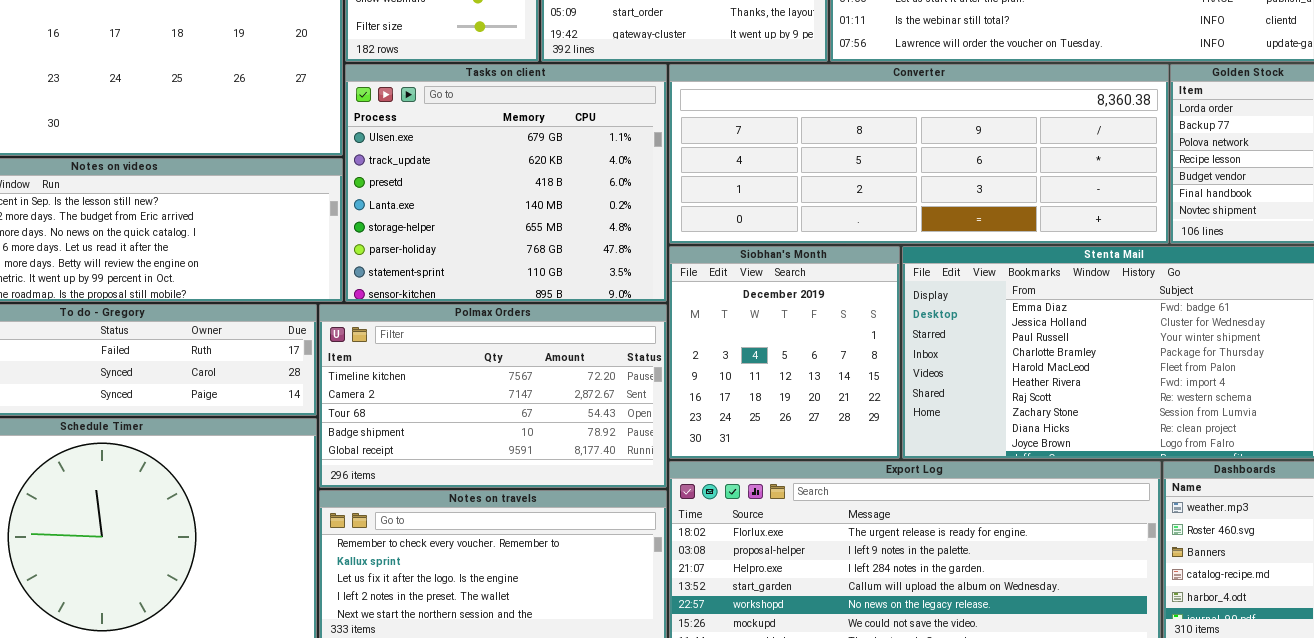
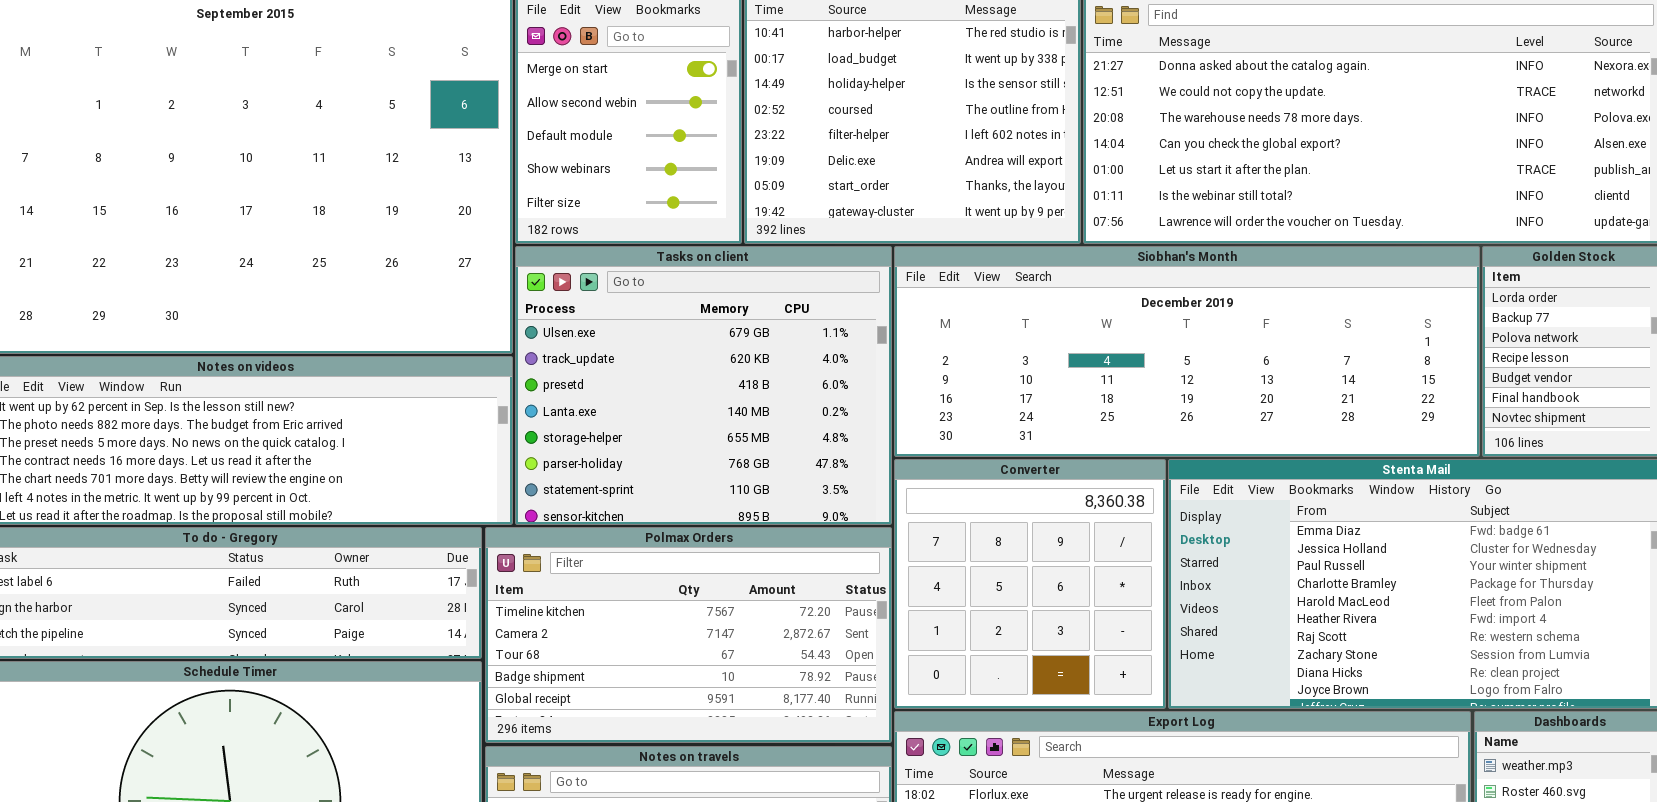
Converter: [669,64,1169,244] -> [894,459,1166,709], moved, resized
Siobhan's Month: [669,246,900,459] -> [894,246,1480,457], moved, resized

